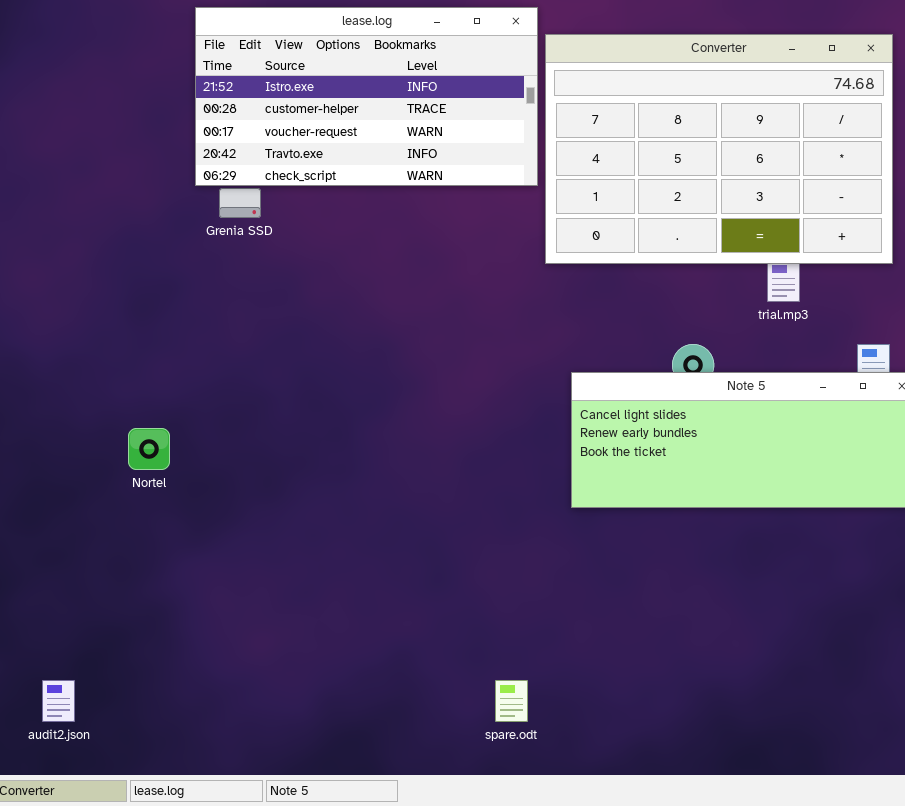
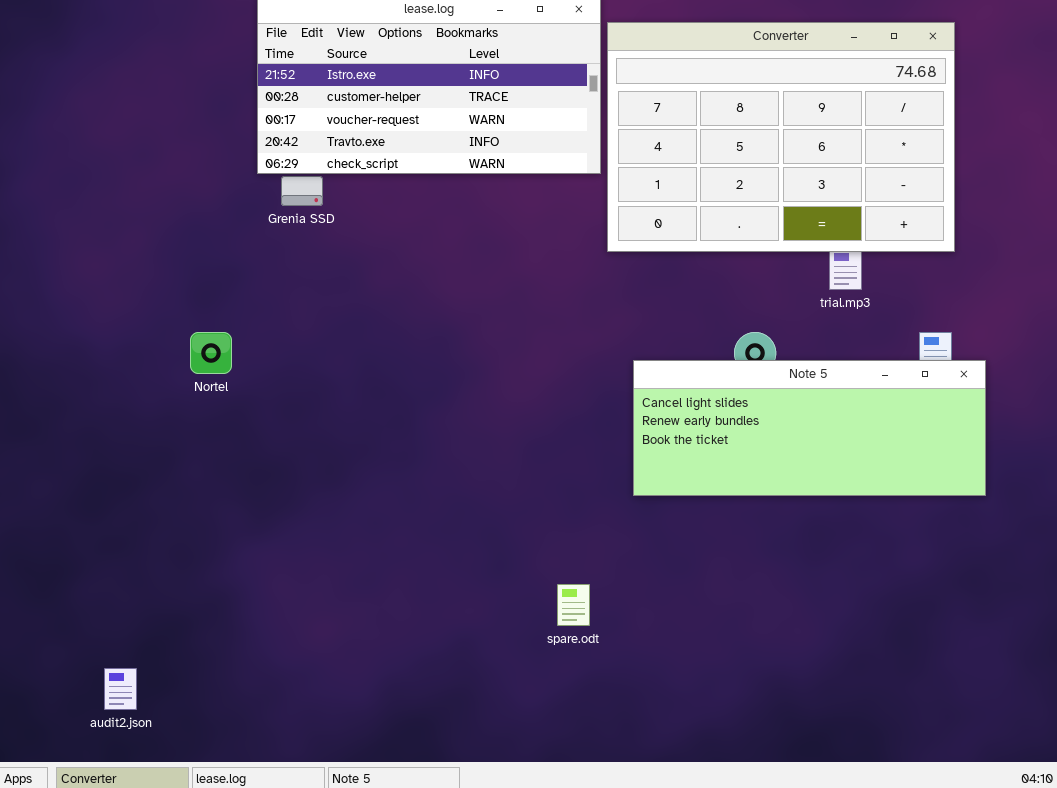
Nortel: [128,428,170,470] -> [190,332,232,374], moved
spare.odt: [495,680,528,722] -> [557,584,590,626], moved

